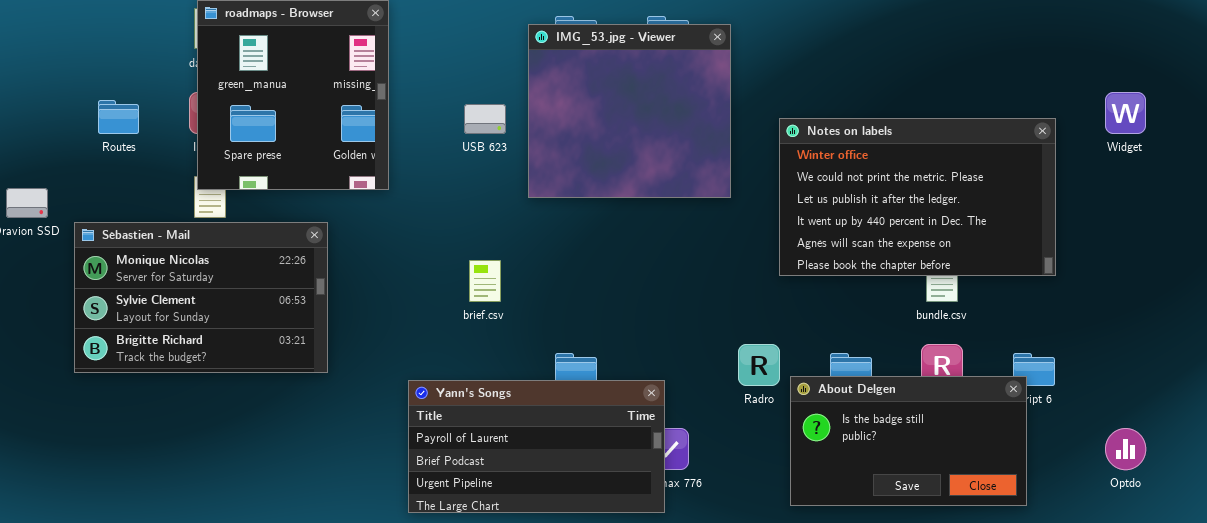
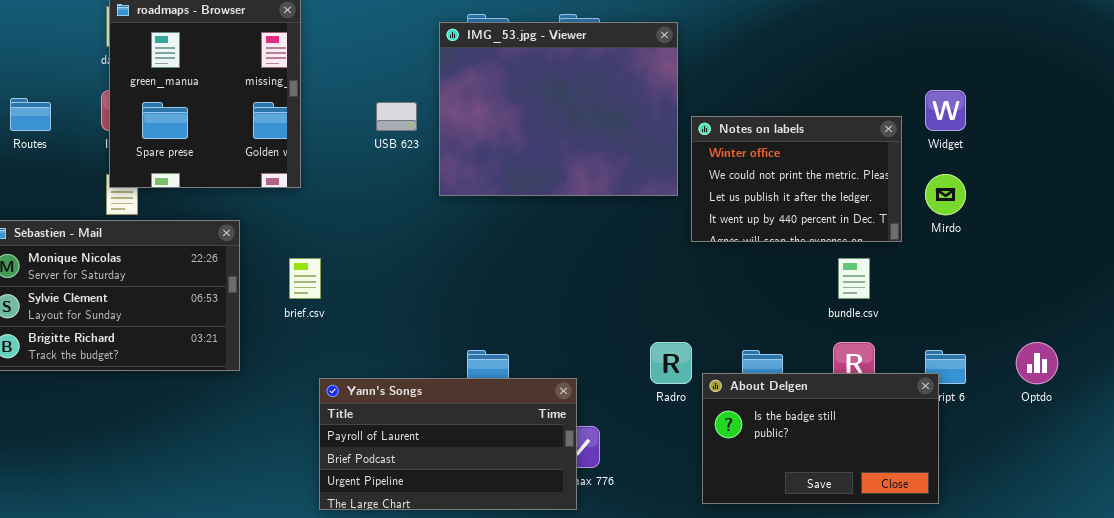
IMG_53.jpg - Viewer: [528,24,731,198] -> [439,22,678,196], resized
Widget: [1105,92,1146,134] -> [925,90,966,131], moved
Notes on labels: [779,118,1056,276] -> [691,116,902,242], resized
brief.csv: [469,260,501,302] -> [289,258,321,299], moved
Optdo: [1105,428,1146,470] -> [1016,342,1058,384], moved

